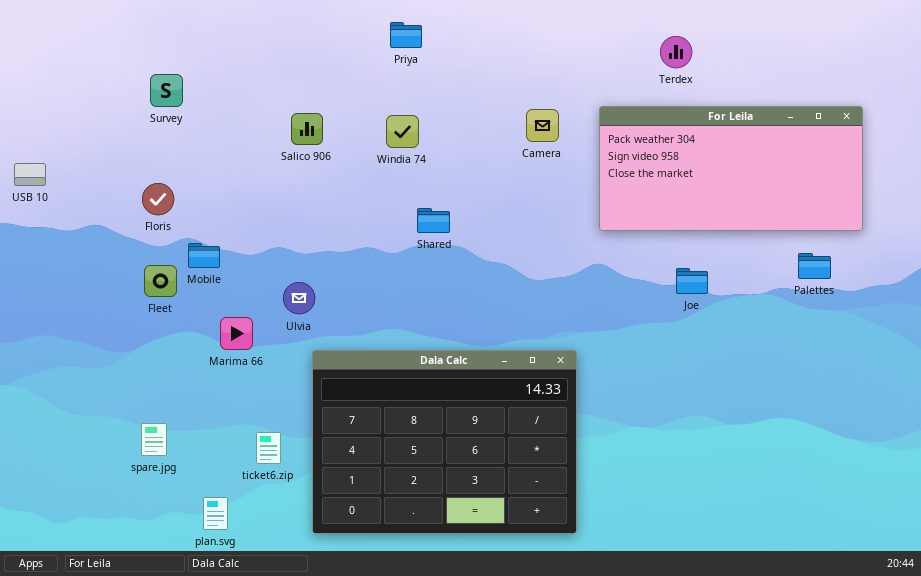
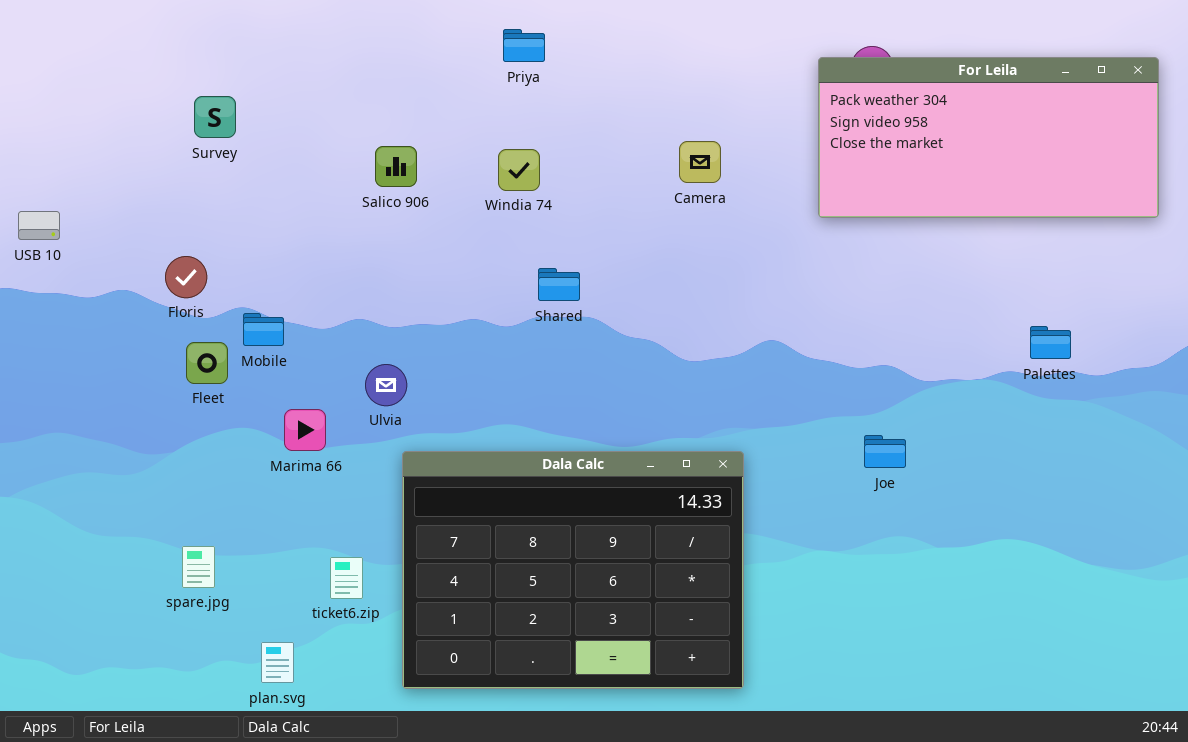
For Leila: [599,106,863,231] -> [818,57,1159,218], moved
Floris: [142,183,174,215] -> [165,256,207,298], moved
Joe: [676,268,708,294] -> [864,435,906,468], moved

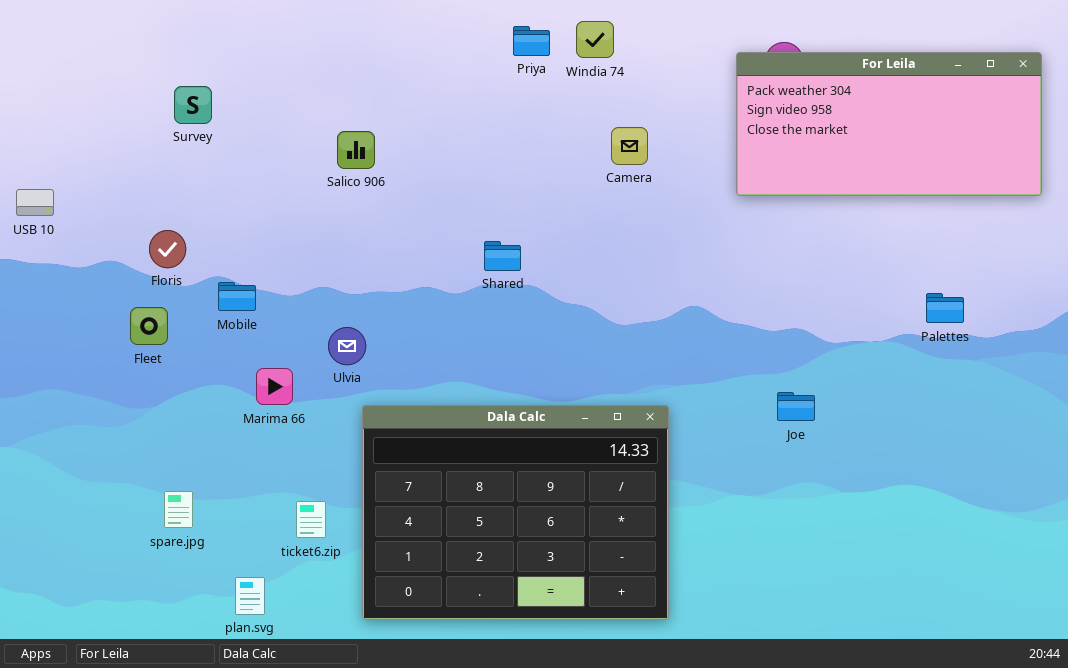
Priya: [503,29,545,62] -> [513,26,550,56], moved
Windia 74: [498,149,540,191] -> [576,21,614,58], moved
Fleet: [186,342,228,384] -> [130,307,168,345], moved

